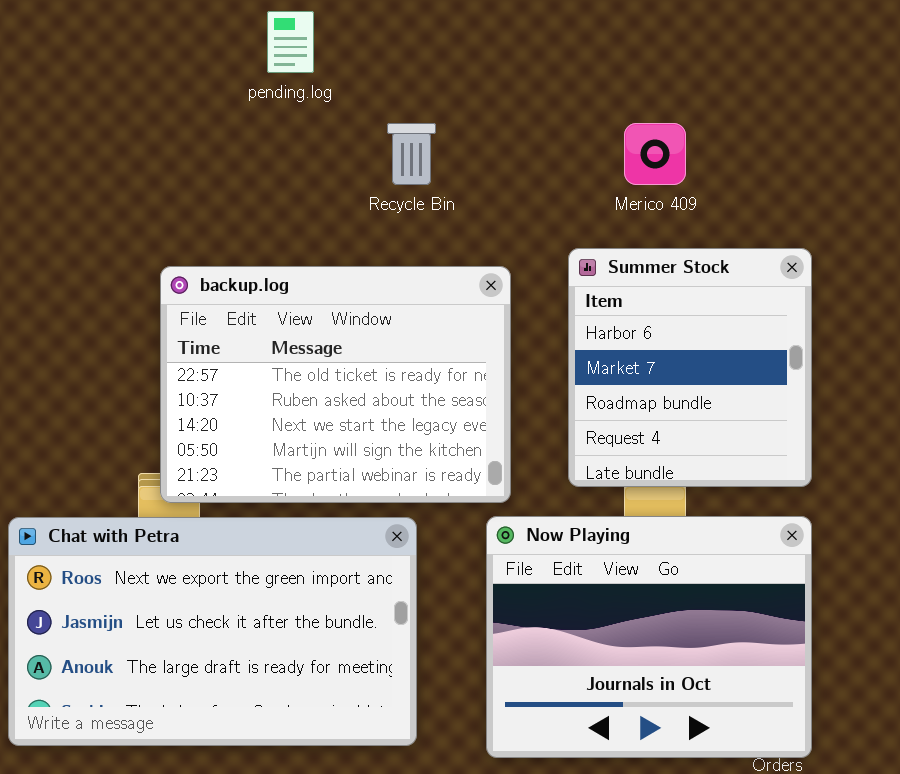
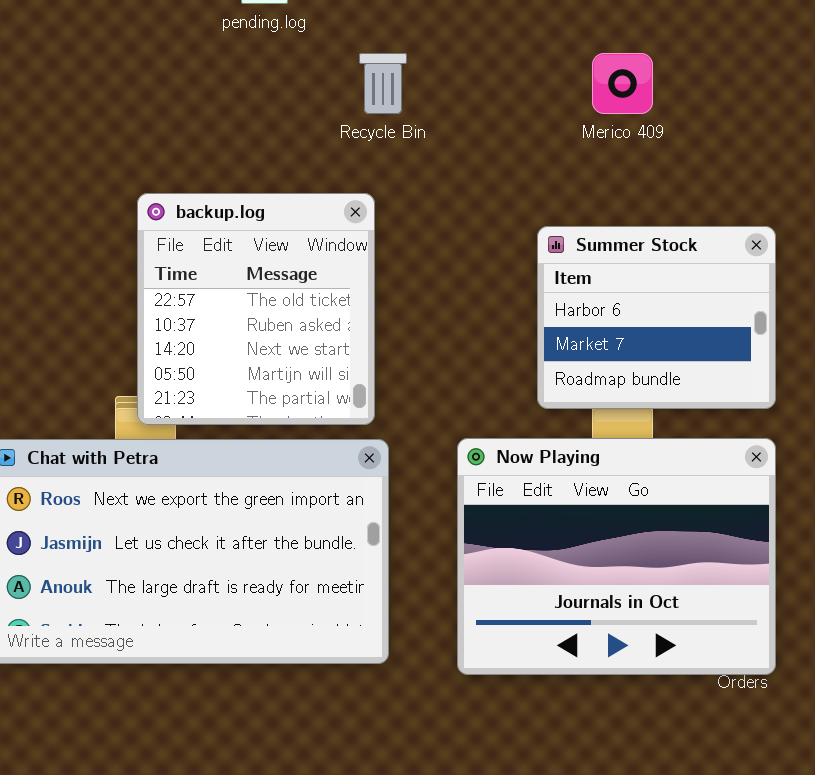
Summer Stock: [568,248,812,487] -> [537,226,776,409], resized
backup.log: [160,266,511,503] -> [137,193,375,425], resized

